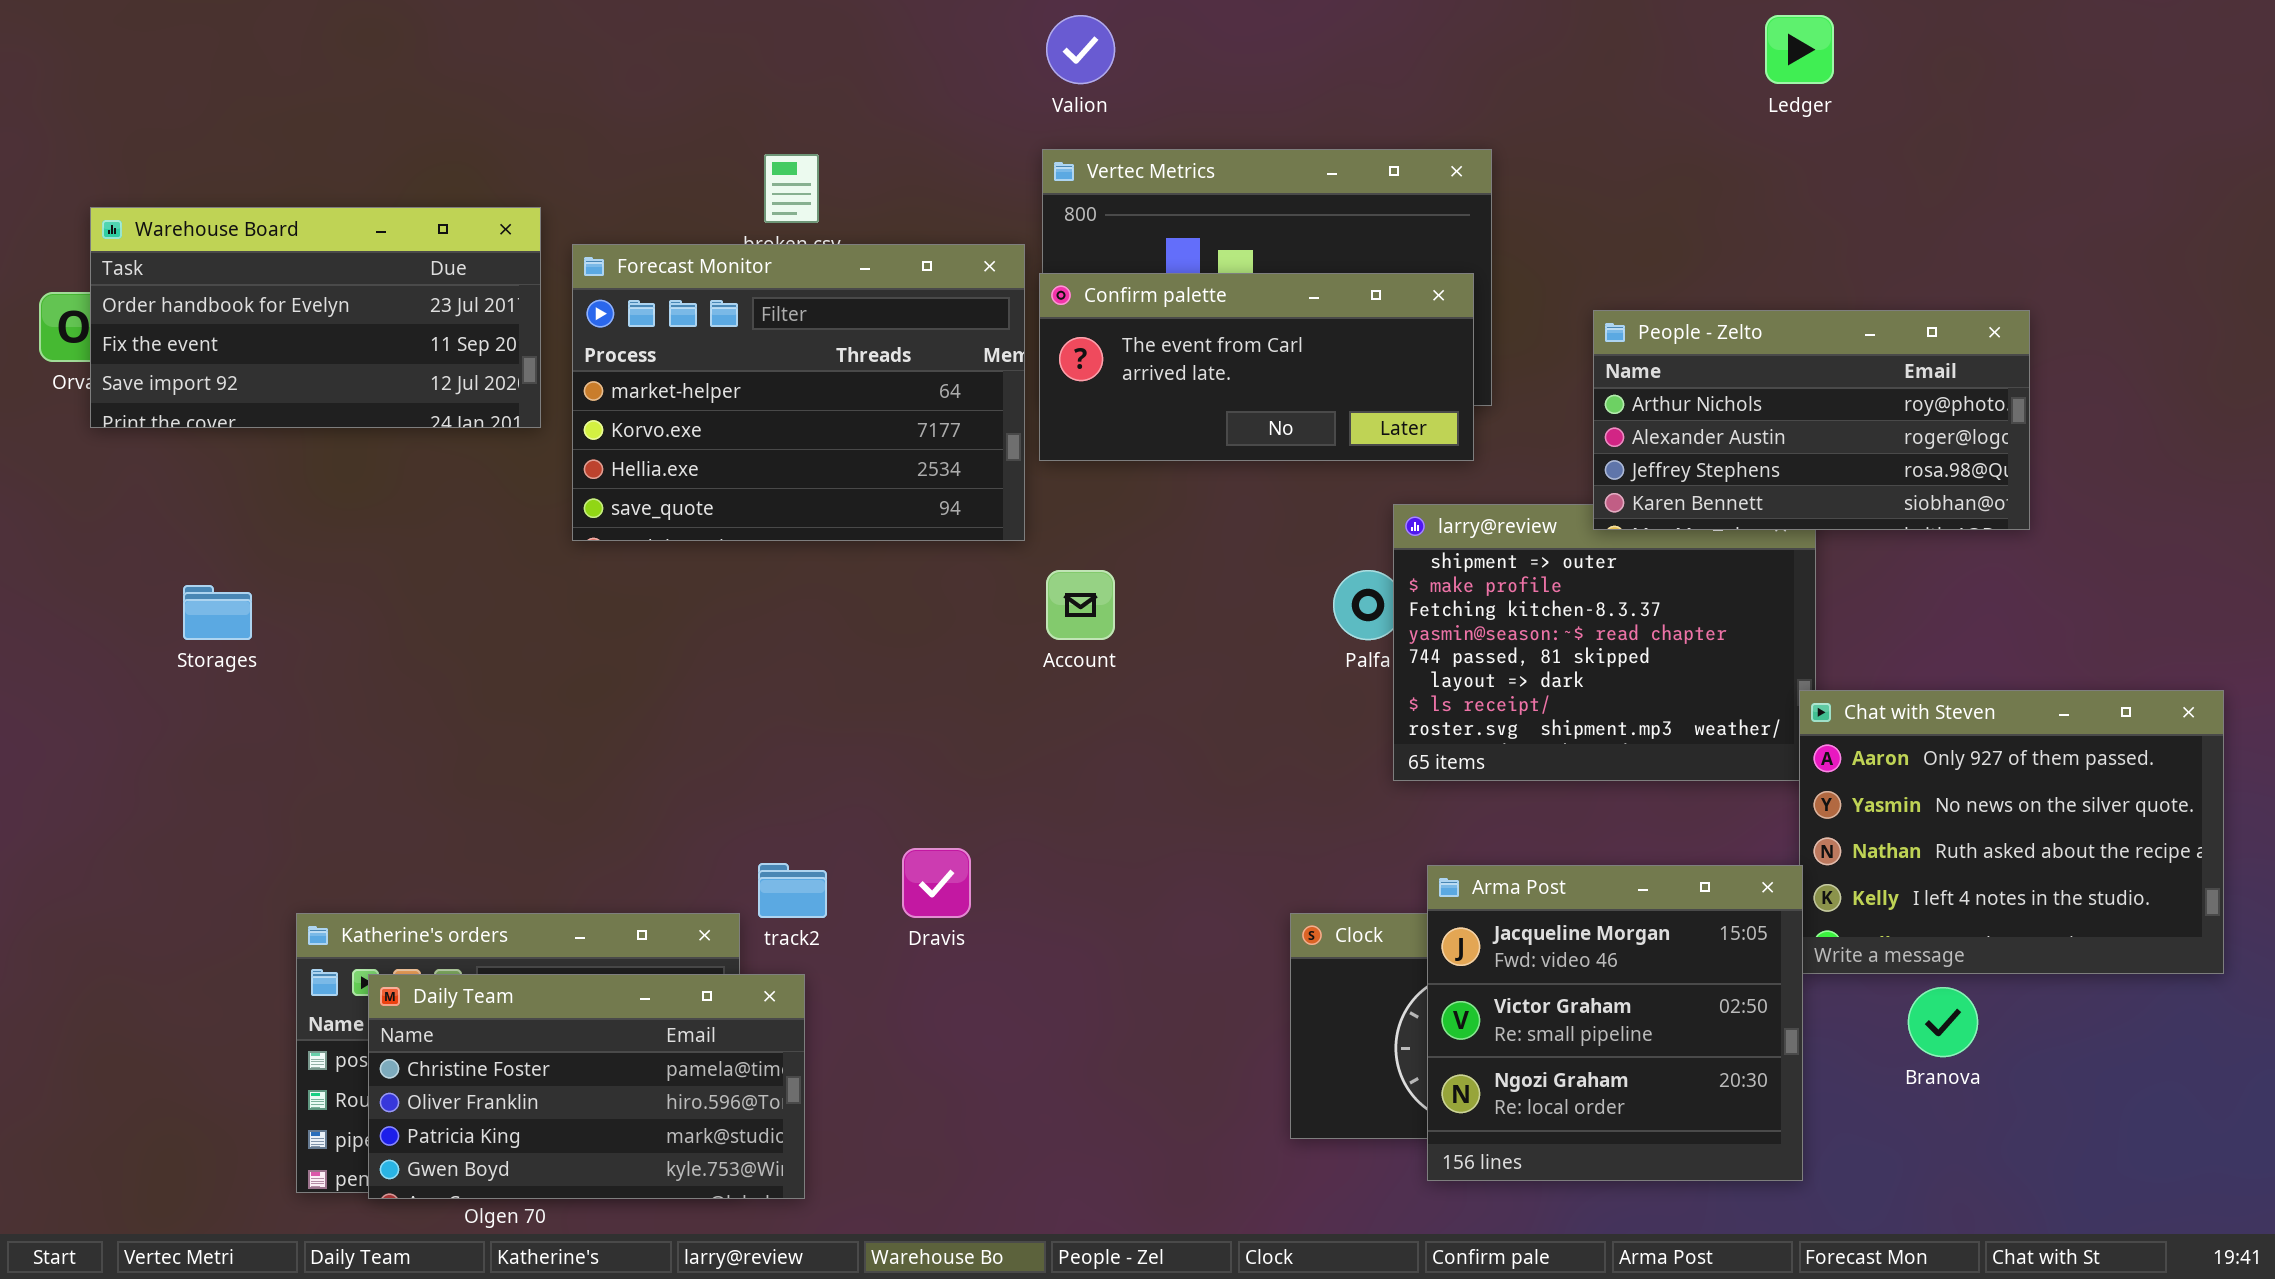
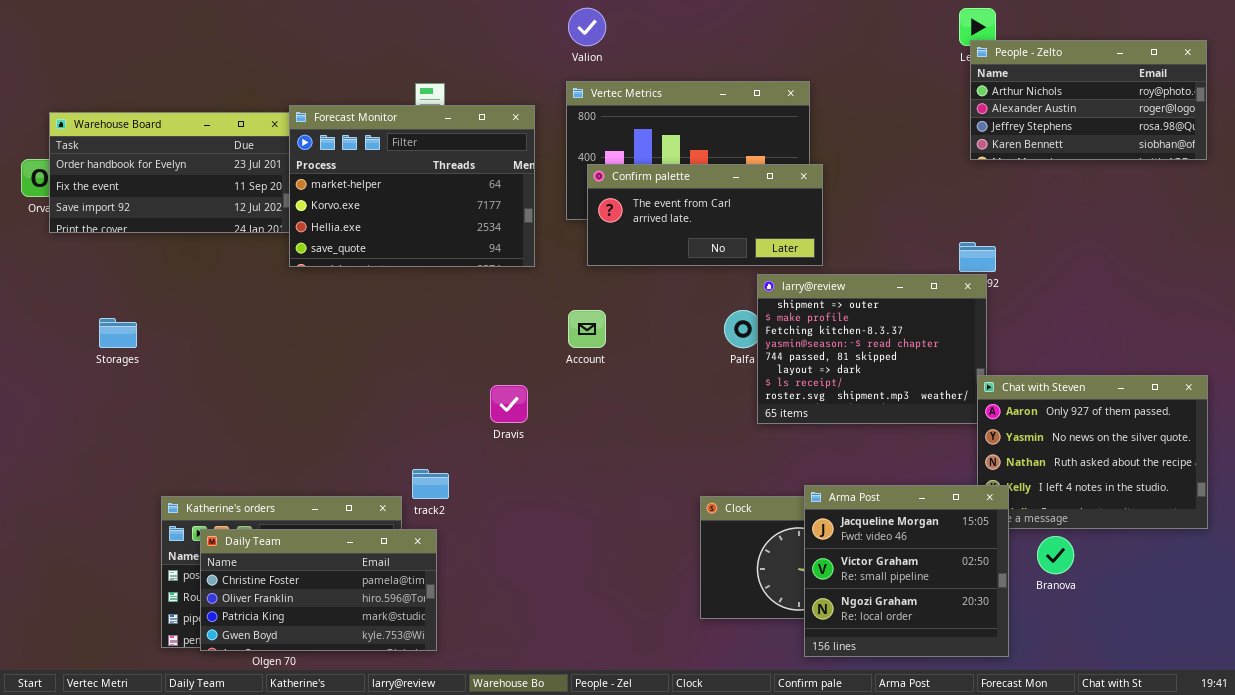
Forecast Monitor: [572,244,1025,541] -> [289,105,535,267], moved
Confirm palette: [1039,273,1474,461] -> [587,164,823,266], moved
People - Zelto: [1593,310,2030,530] -> [970,40,1207,160], moved
Dravis: [902,848,971,918] -> [490,385,528,423], moved
Arma Post: [1427,865,1803,1181] -> [804,485,1009,657], moved

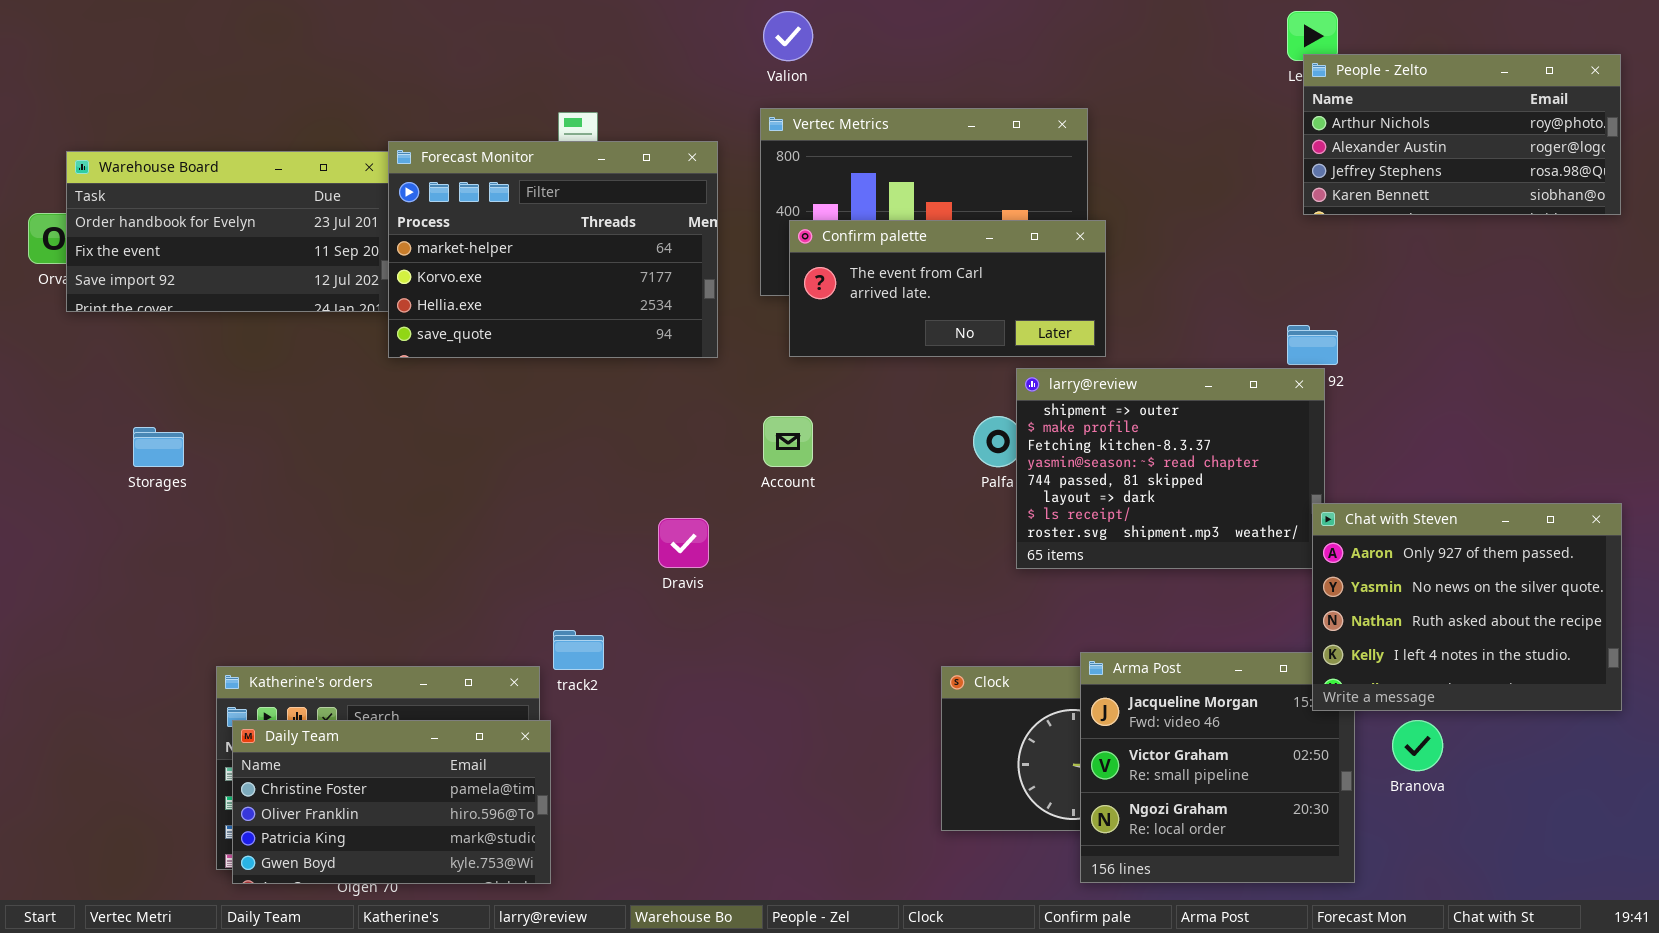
Chat with Steven: [977,375,1208,529] -> [1312,503,1622,711], raised
Daily Team: [200,529,437,651] -> [232,720,551,884], moved

